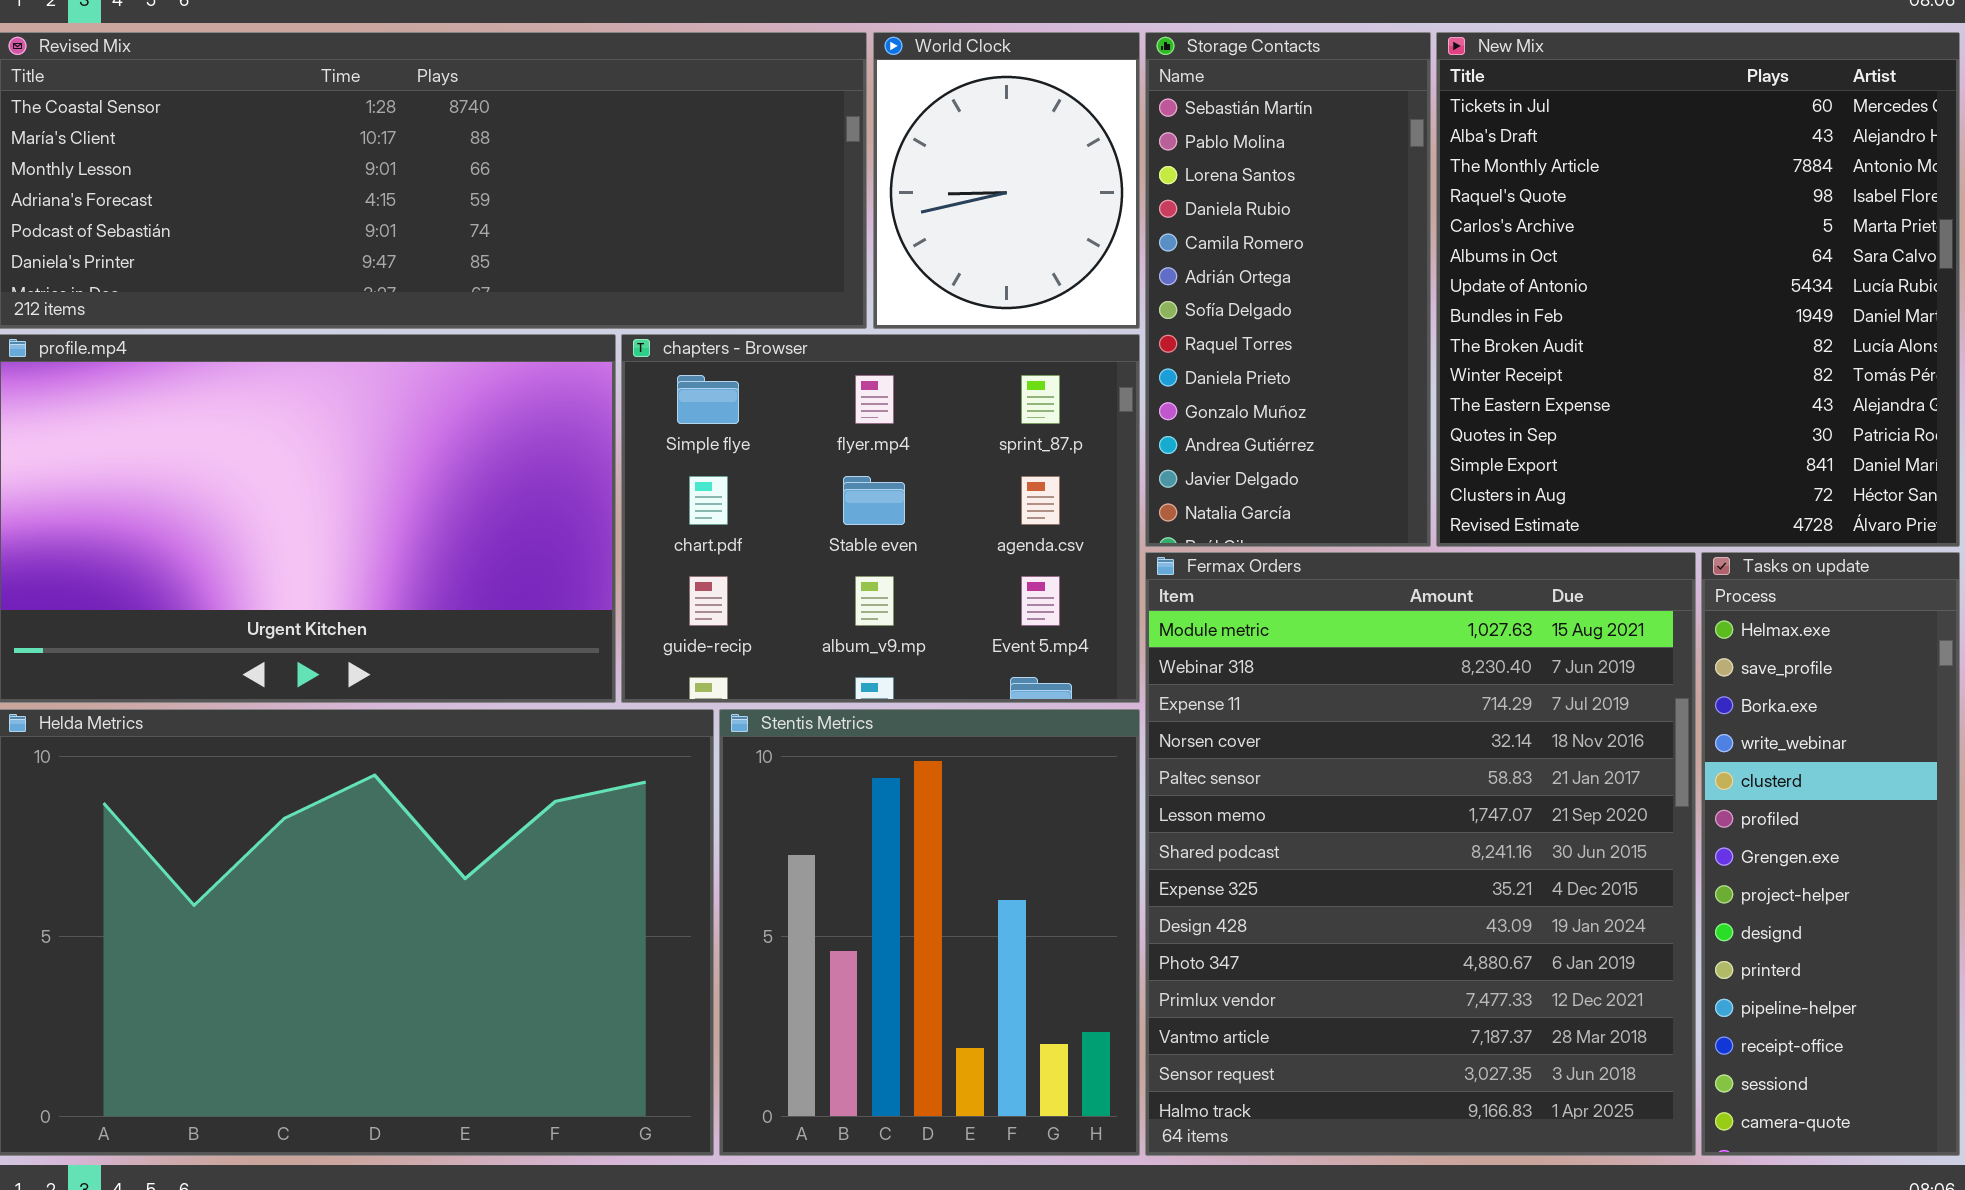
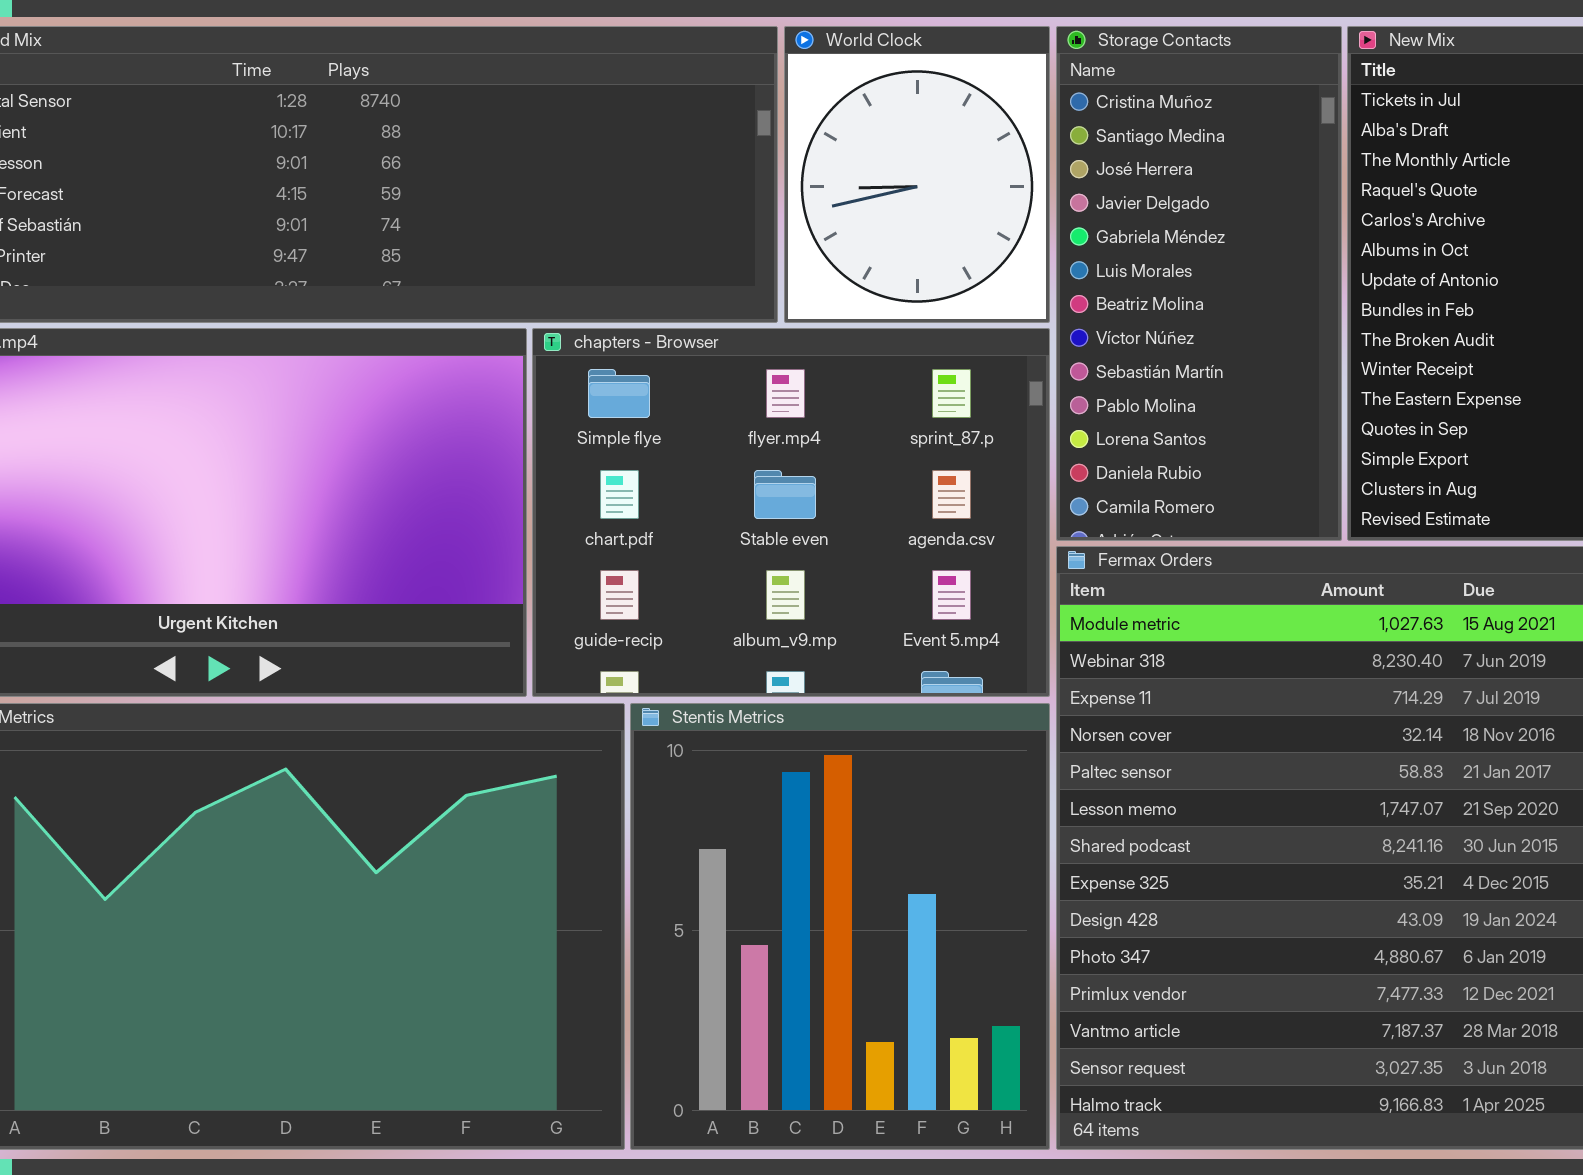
Storage Contacts: [1145,32,1431,547] -> [1056,26,1342,541], scrolled up 8 rows

